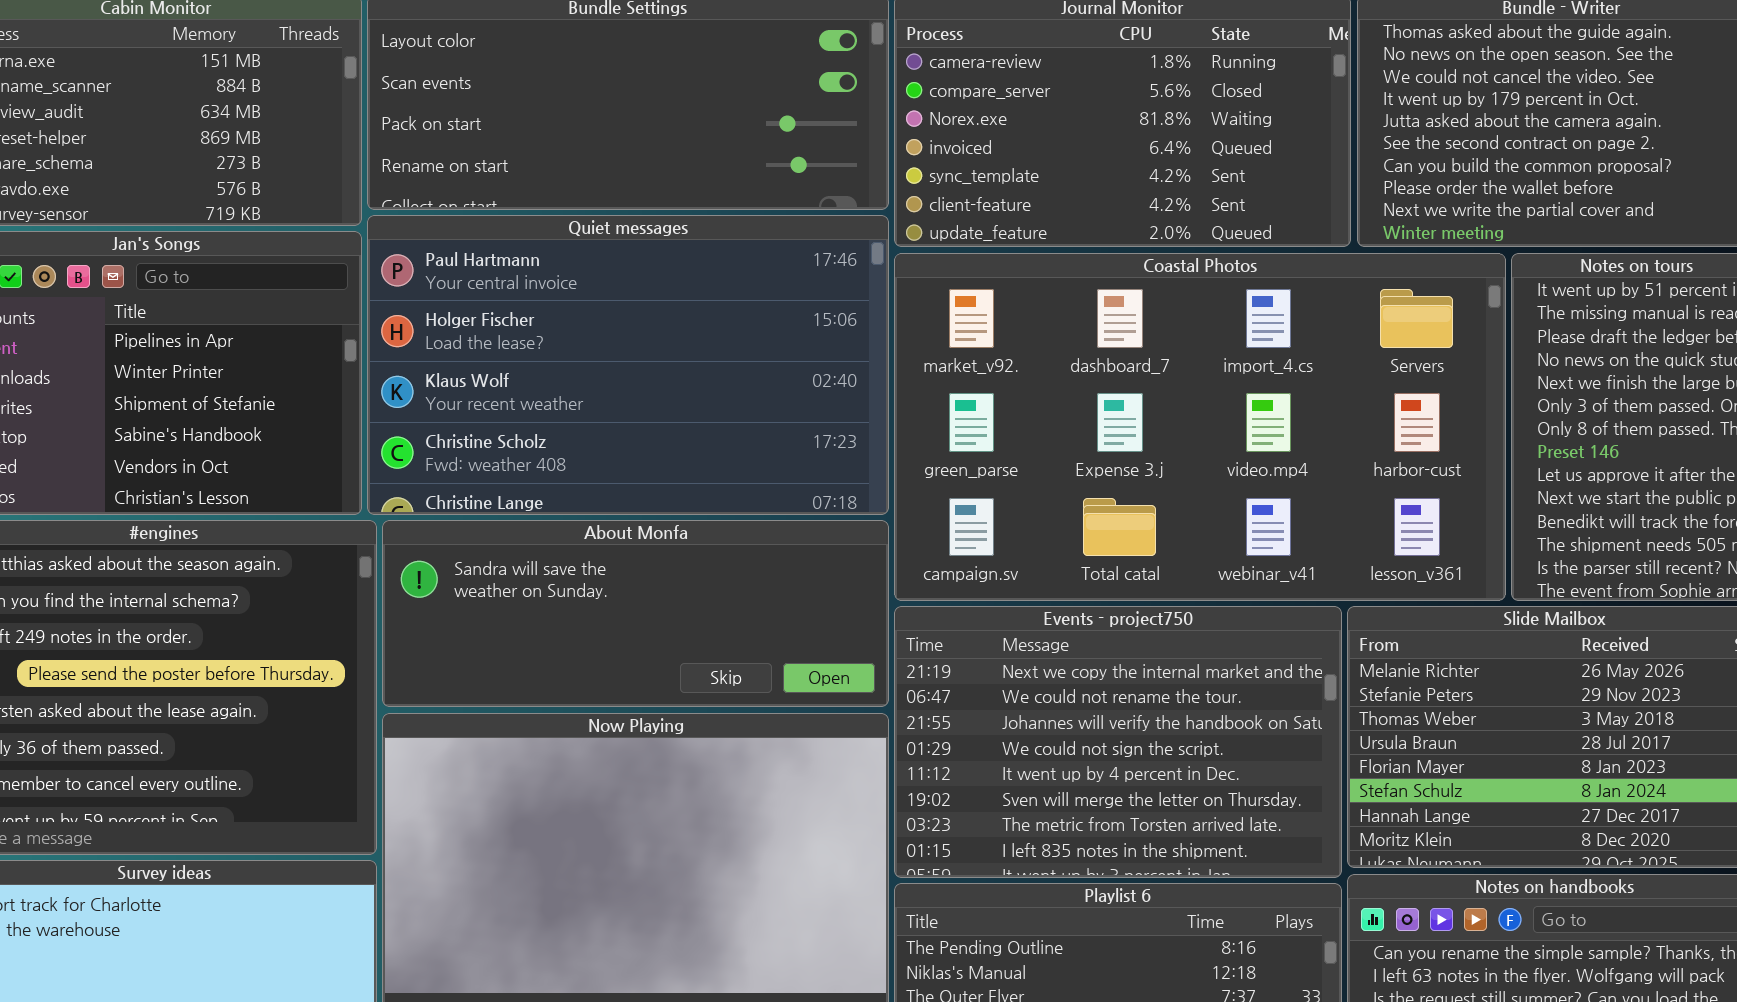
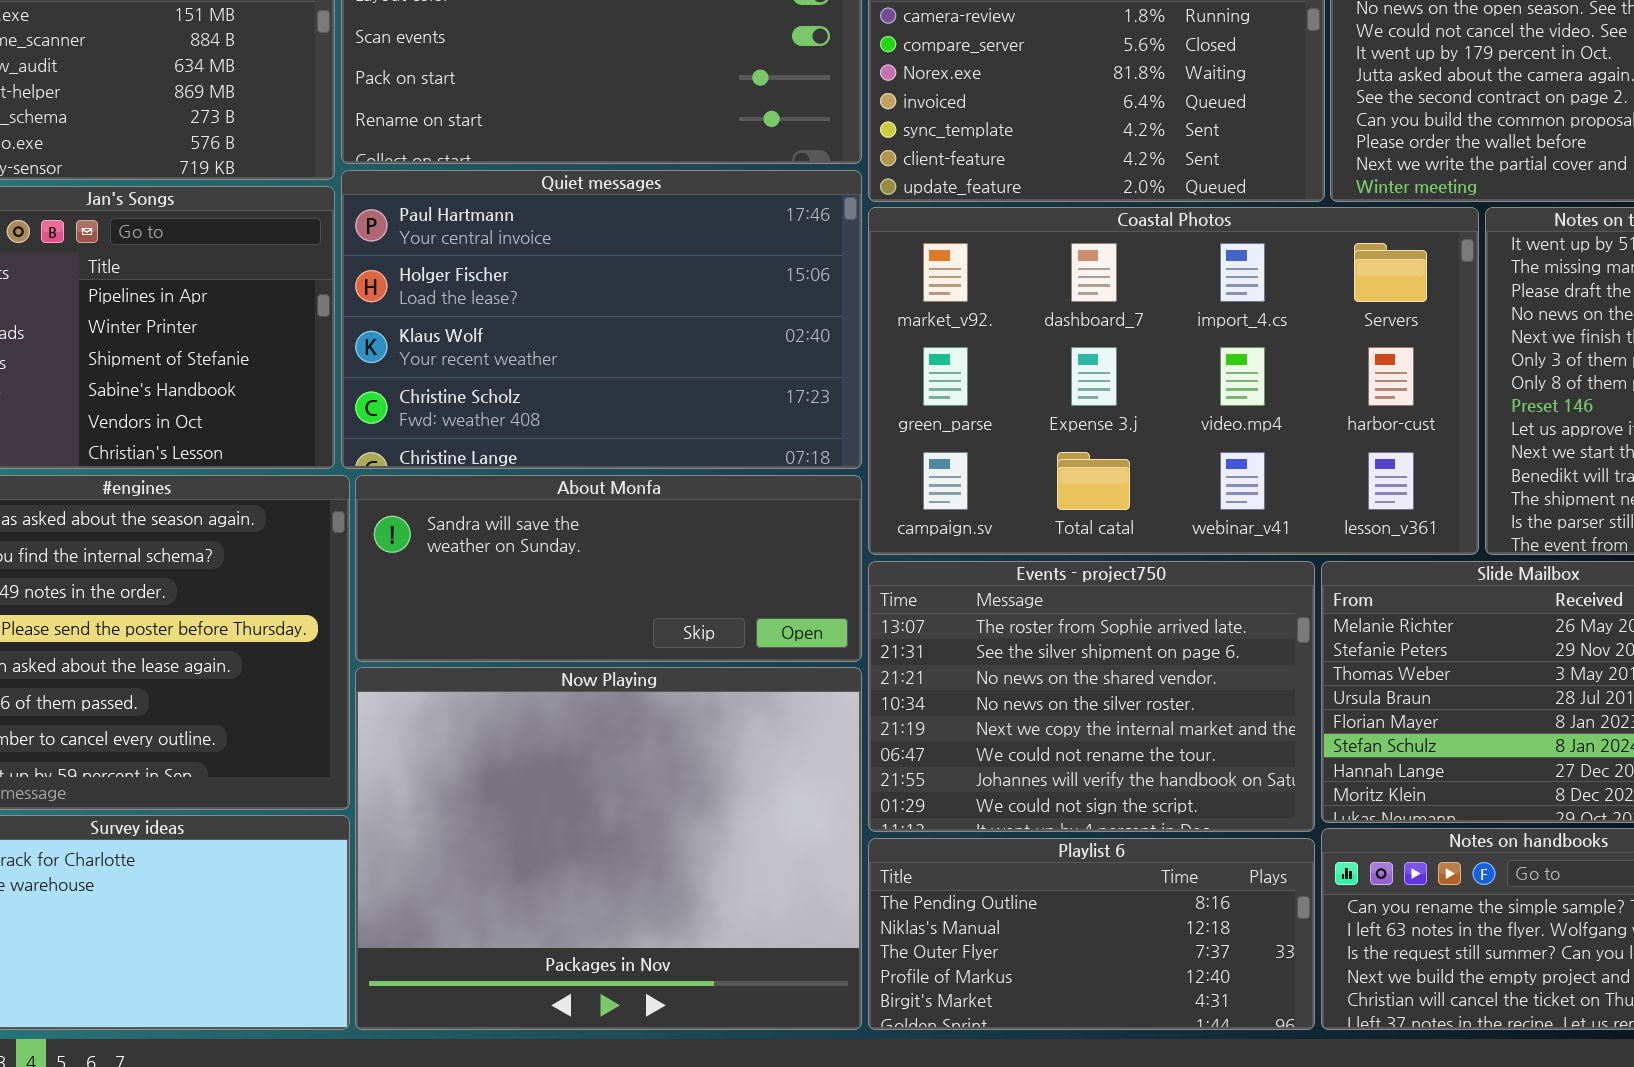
Events - project750: [894,606,1342,878] -> [868,561,1315,832], scrolled up 4 rows

